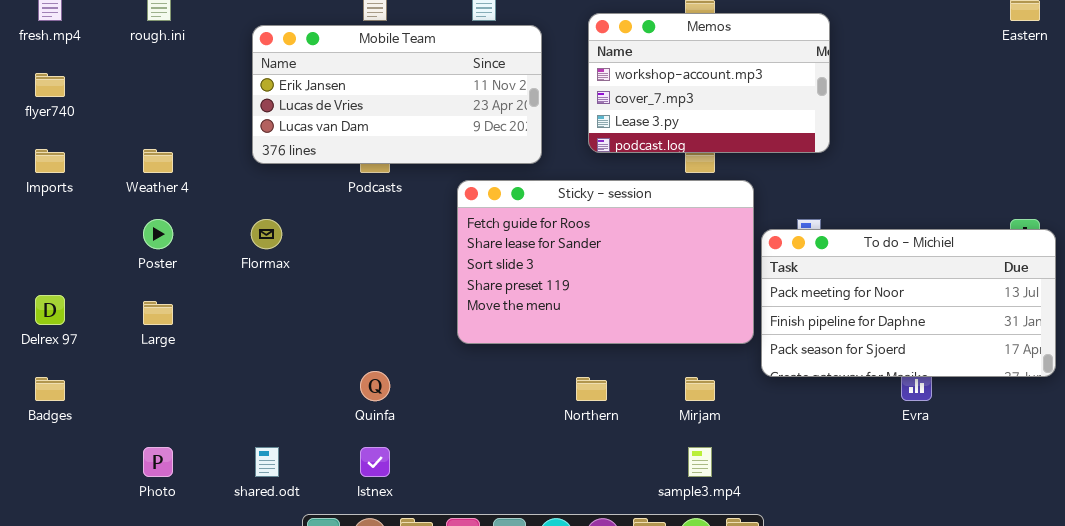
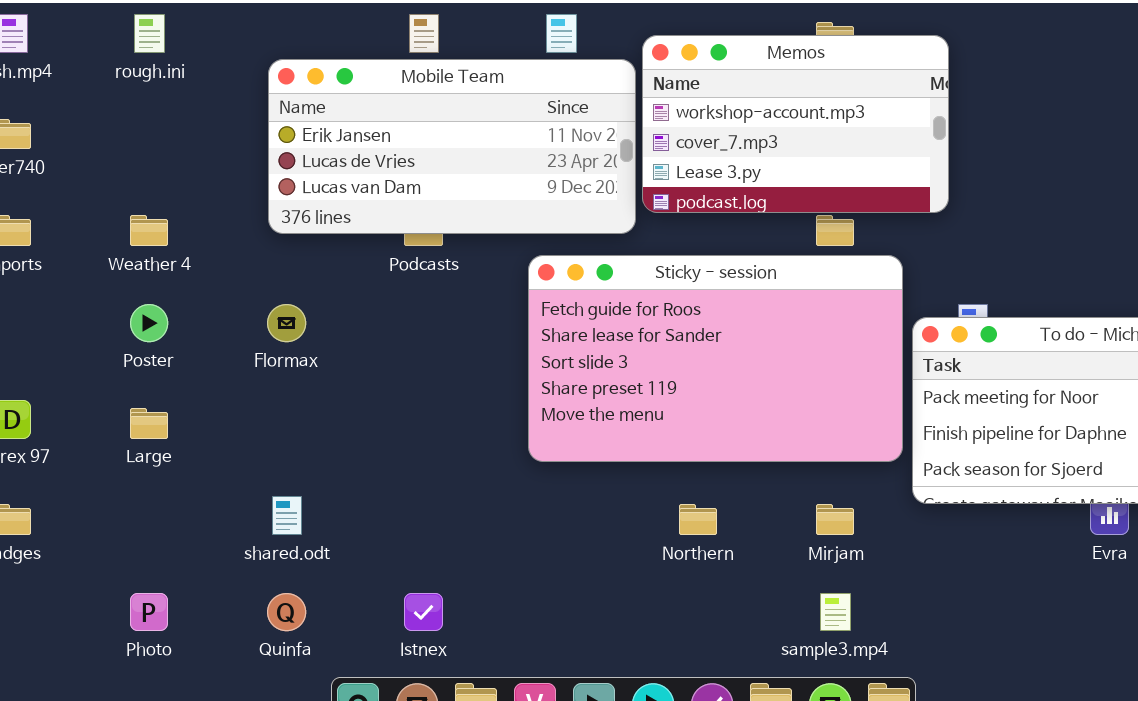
Memos: [588,13,830,153] -> [642,35,949,213], moved
Quinfa: [360,371,390,401] -> [267,593,306,631], moved
shared.odt: [255,447,279,477] -> [272,496,302,535], moved

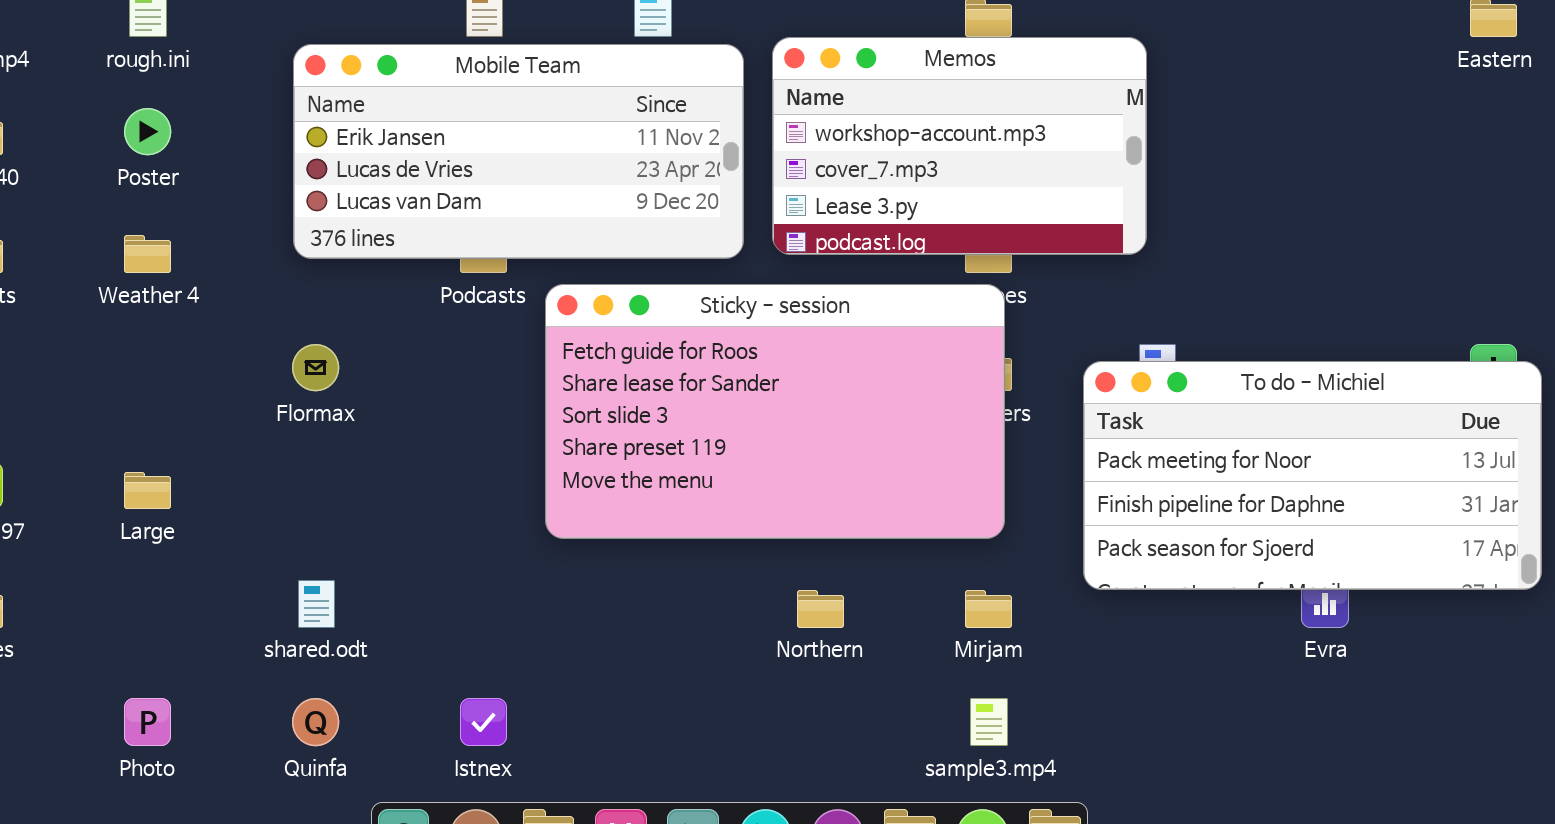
Memos: [642,35,949,213] -> [772,37,1147,255], moved
Sticky - session: [528,255,903,462] -> [545,284,1005,539], moved
Poster: [130,304,168,342] -> [124,108,171,155], moved

